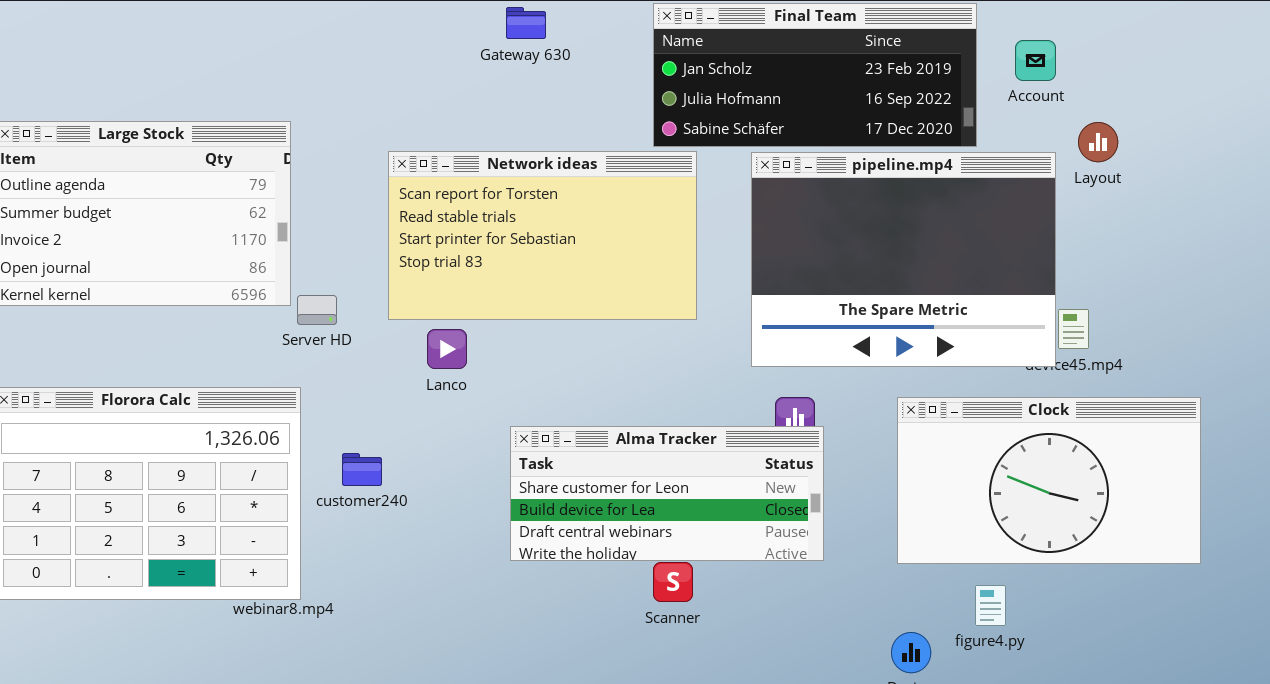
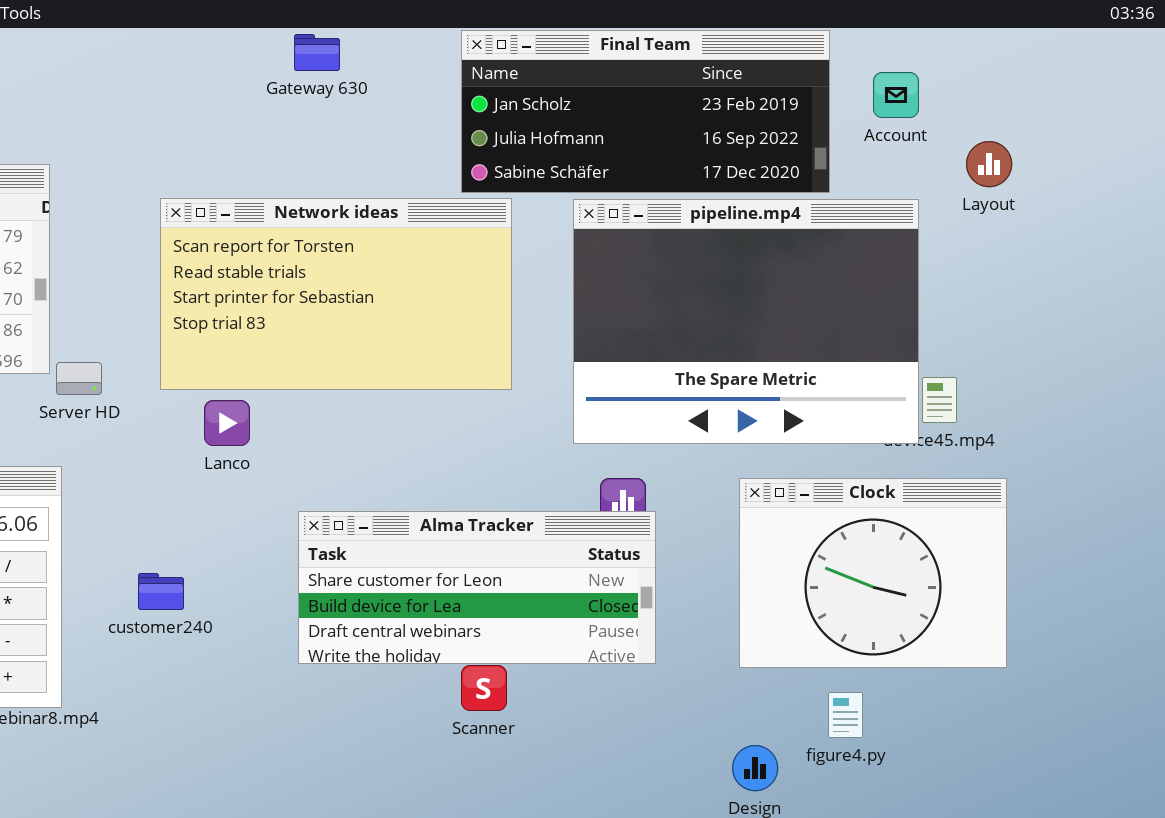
Layout: [1078,122,1118,162] -> [966,141,1012,187], moved
Clock: [897,397,1201,564] -> [739,478,1007,668], resized
customer240: [342,453,382,486] -> [138,573,184,610], moved

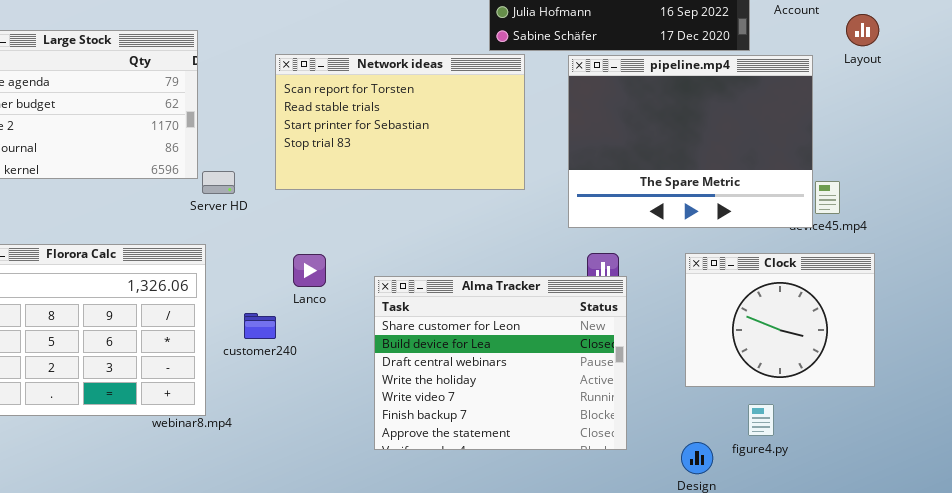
Lanco: [204,400,250,446] -> [293,254,326,287], moved
Alma Tracker: [298,511,656,664] -> [374,276,627,450], resized
customer240: [138,573,184,610] -> [244,313,276,339], moved

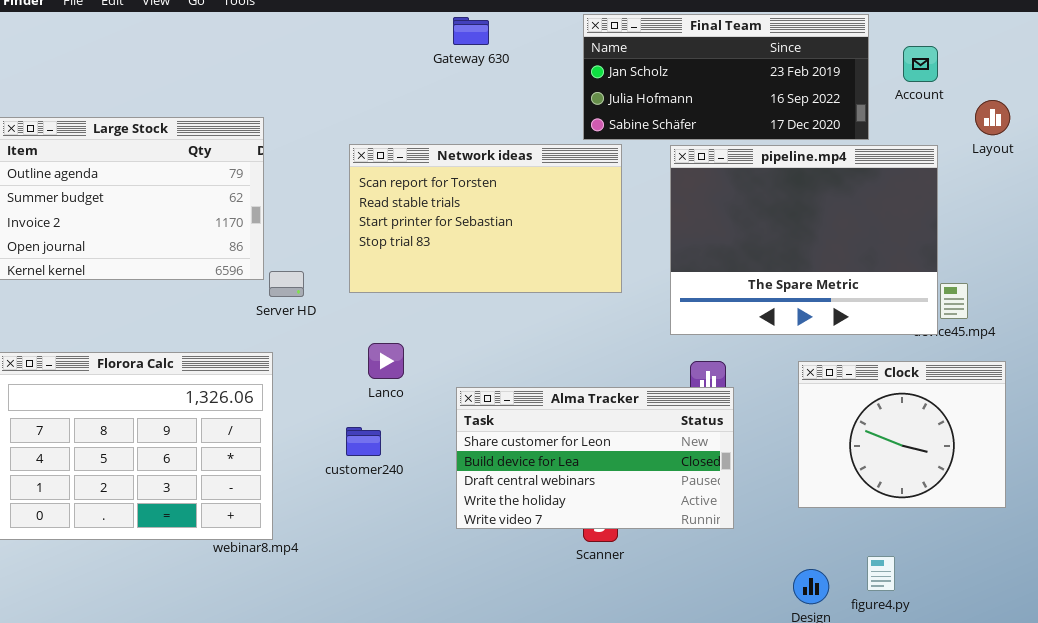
Lanco: [293,254,326,287] -> [368,343,404,379], moved
Alma Tracker: [374,276,627,450] -> [456,387,734,529], resized
customer240: [244,313,276,339] -> [346,427,381,456], moved
figure4.py: [748,404,774,436] -> [867,556,895,591], moved

